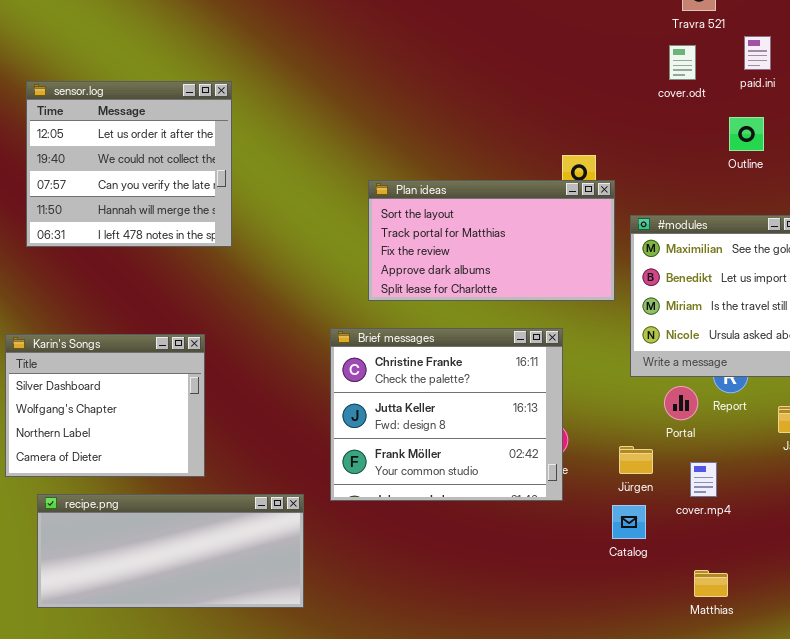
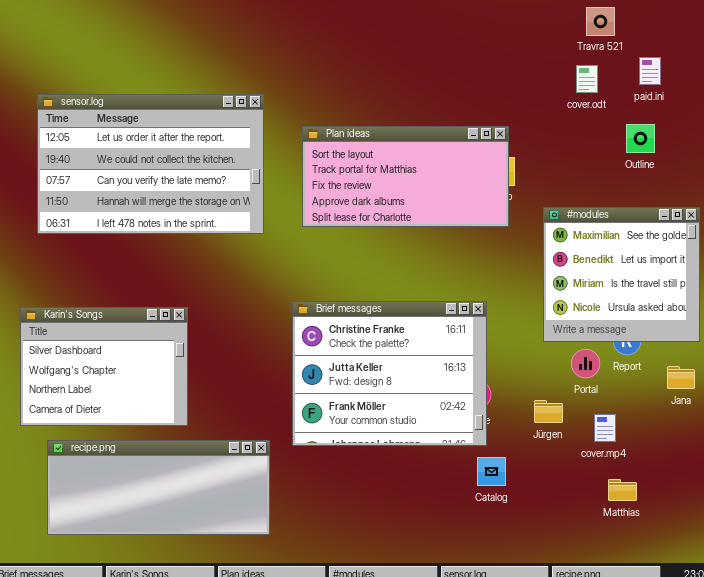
sensor.log: [26,81,232,247] -> [37,94,264,234], resized
Plan ideas: [368,180,615,301] -> [302,126,509,227], moved
Catalog: [612,505,646,539] -> [477,457,506,486], moved
Matthias: [694,570,728,597] -> [608,479,637,501], moved

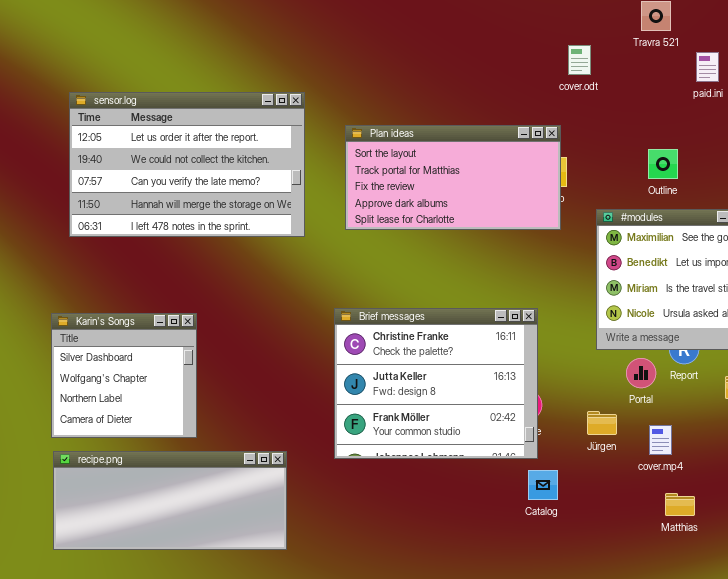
cover.odt: [576,65,598,93] -> [568,45,591,75], moved
Outline: [626,124,655,153] -> [648,149,678,179], moved
Karin's Songs: [20,307,188,426] -> [51,313,197,438], resized
recipe.png: [47,440,270,535] -> [53,451,287,550], moved

